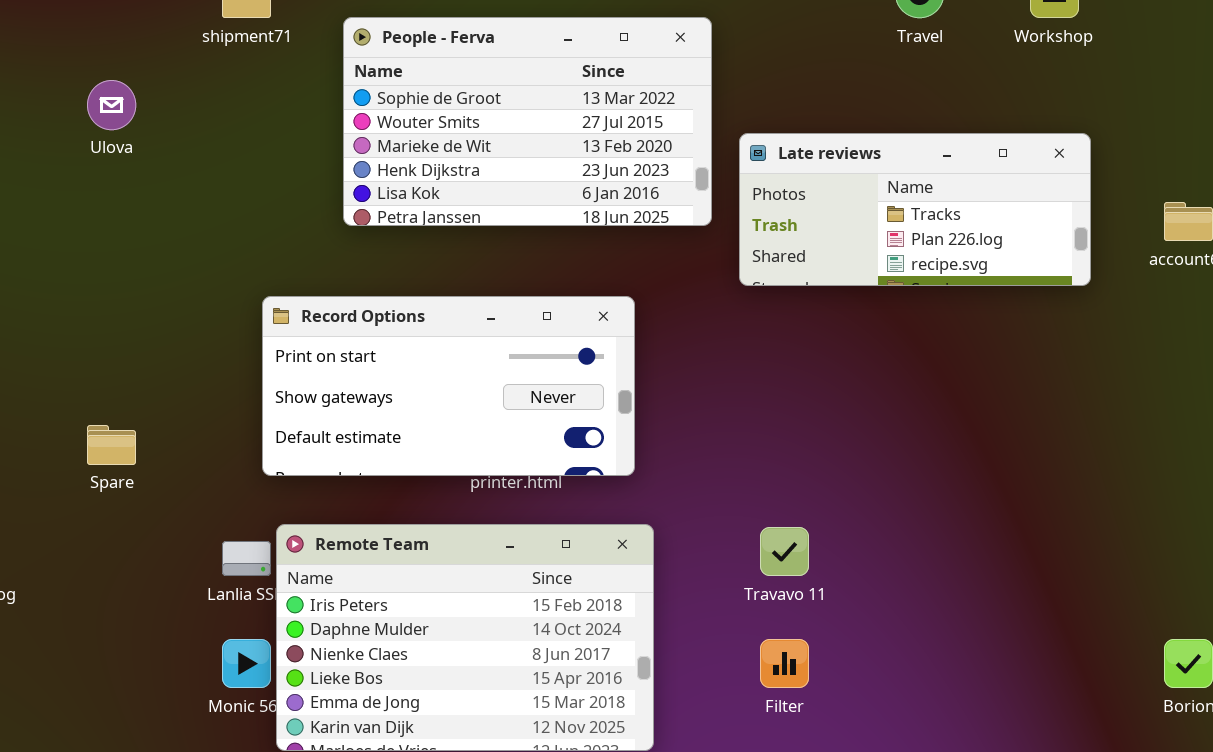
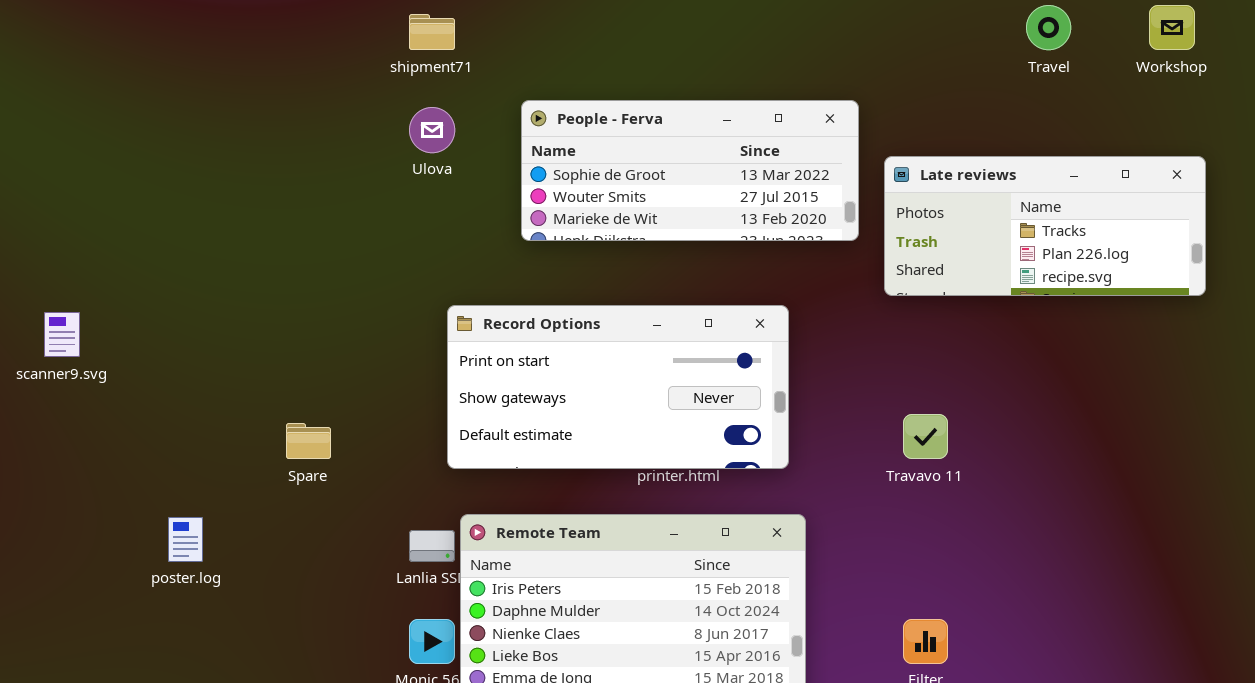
People - Ferva: [343,17,712,226] -> [521,100,859,241], resized
Ulova: [87,80,136,130] -> [409,107,455,153], moved
Travavo 11: [760,527,809,576] -> [903,414,948,459], moved

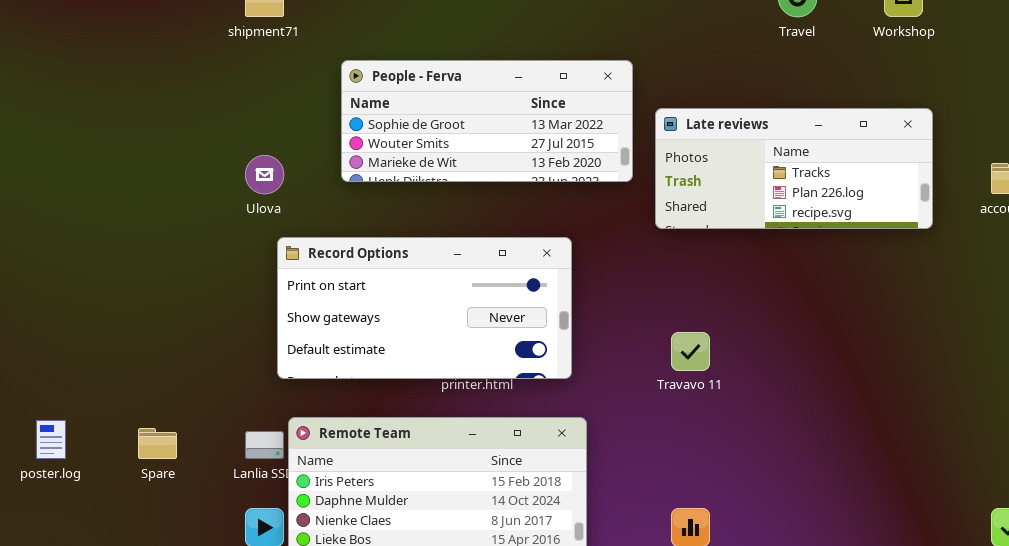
Ulova: [409,107,455,153] -> [245,155,284,194], moved
Spare: [286,423,331,459] -> [138,428,177,459], moved

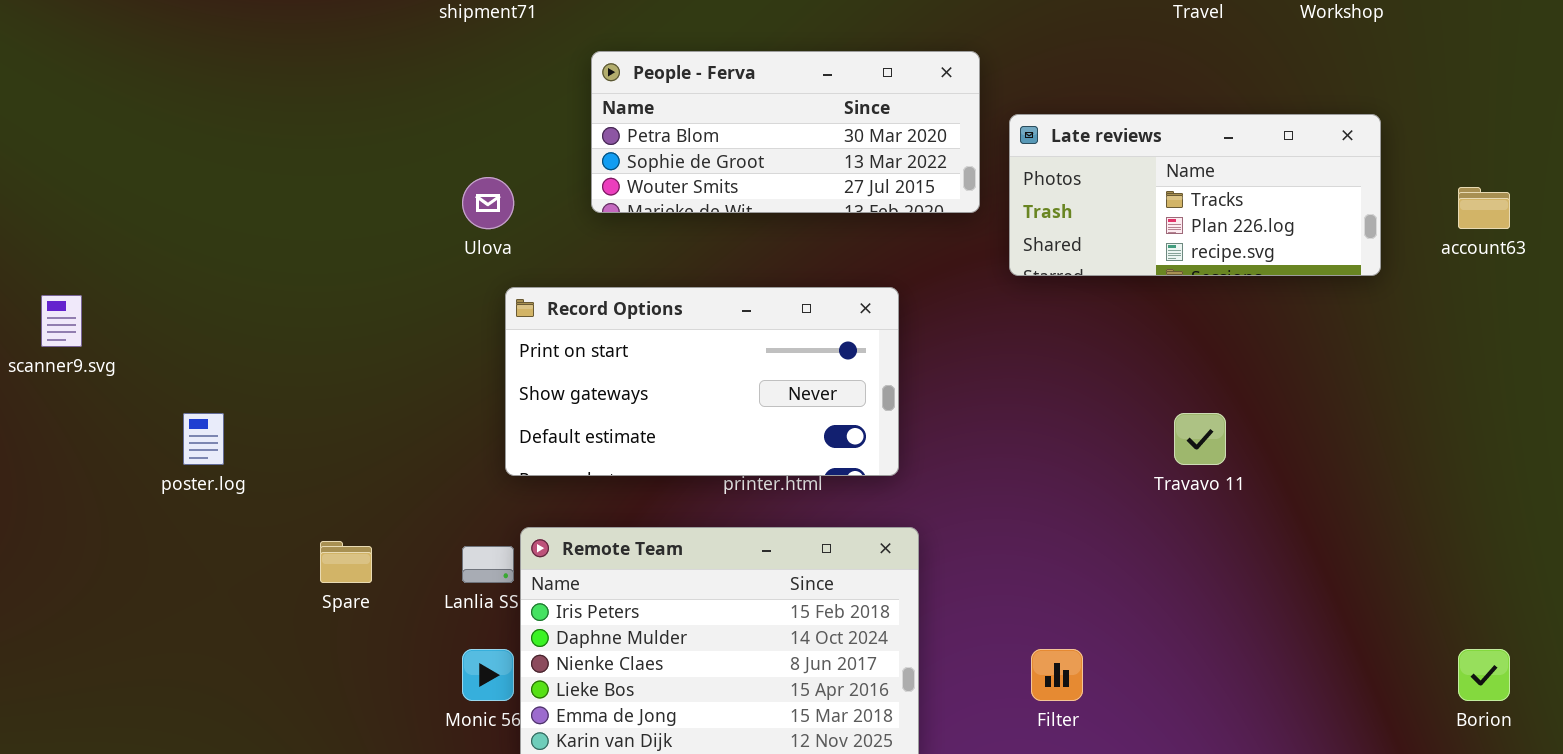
People - Ferva: [341,60,633,182] -> [591,51,980,213], scrolled up 1 row
Travavo 11: [671,332,710,371] -> [1174,413,1226,465], moved
poster.log: [36,420,66,459] -> [183,413,224,465], moved

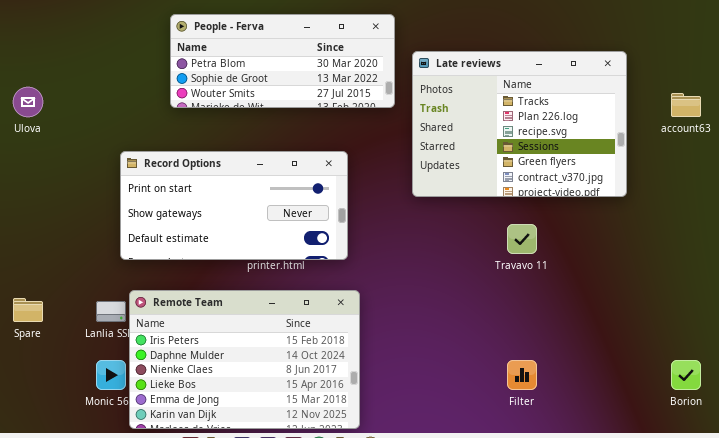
Late reviews: [1009,114,1381,276] -> [412,51,627,197], resized
Ulova: [462,177,514,229] -> [13,87,43,117], moved
Filter: [1031,649,1083,701] -> [507,360,537,390], moved

